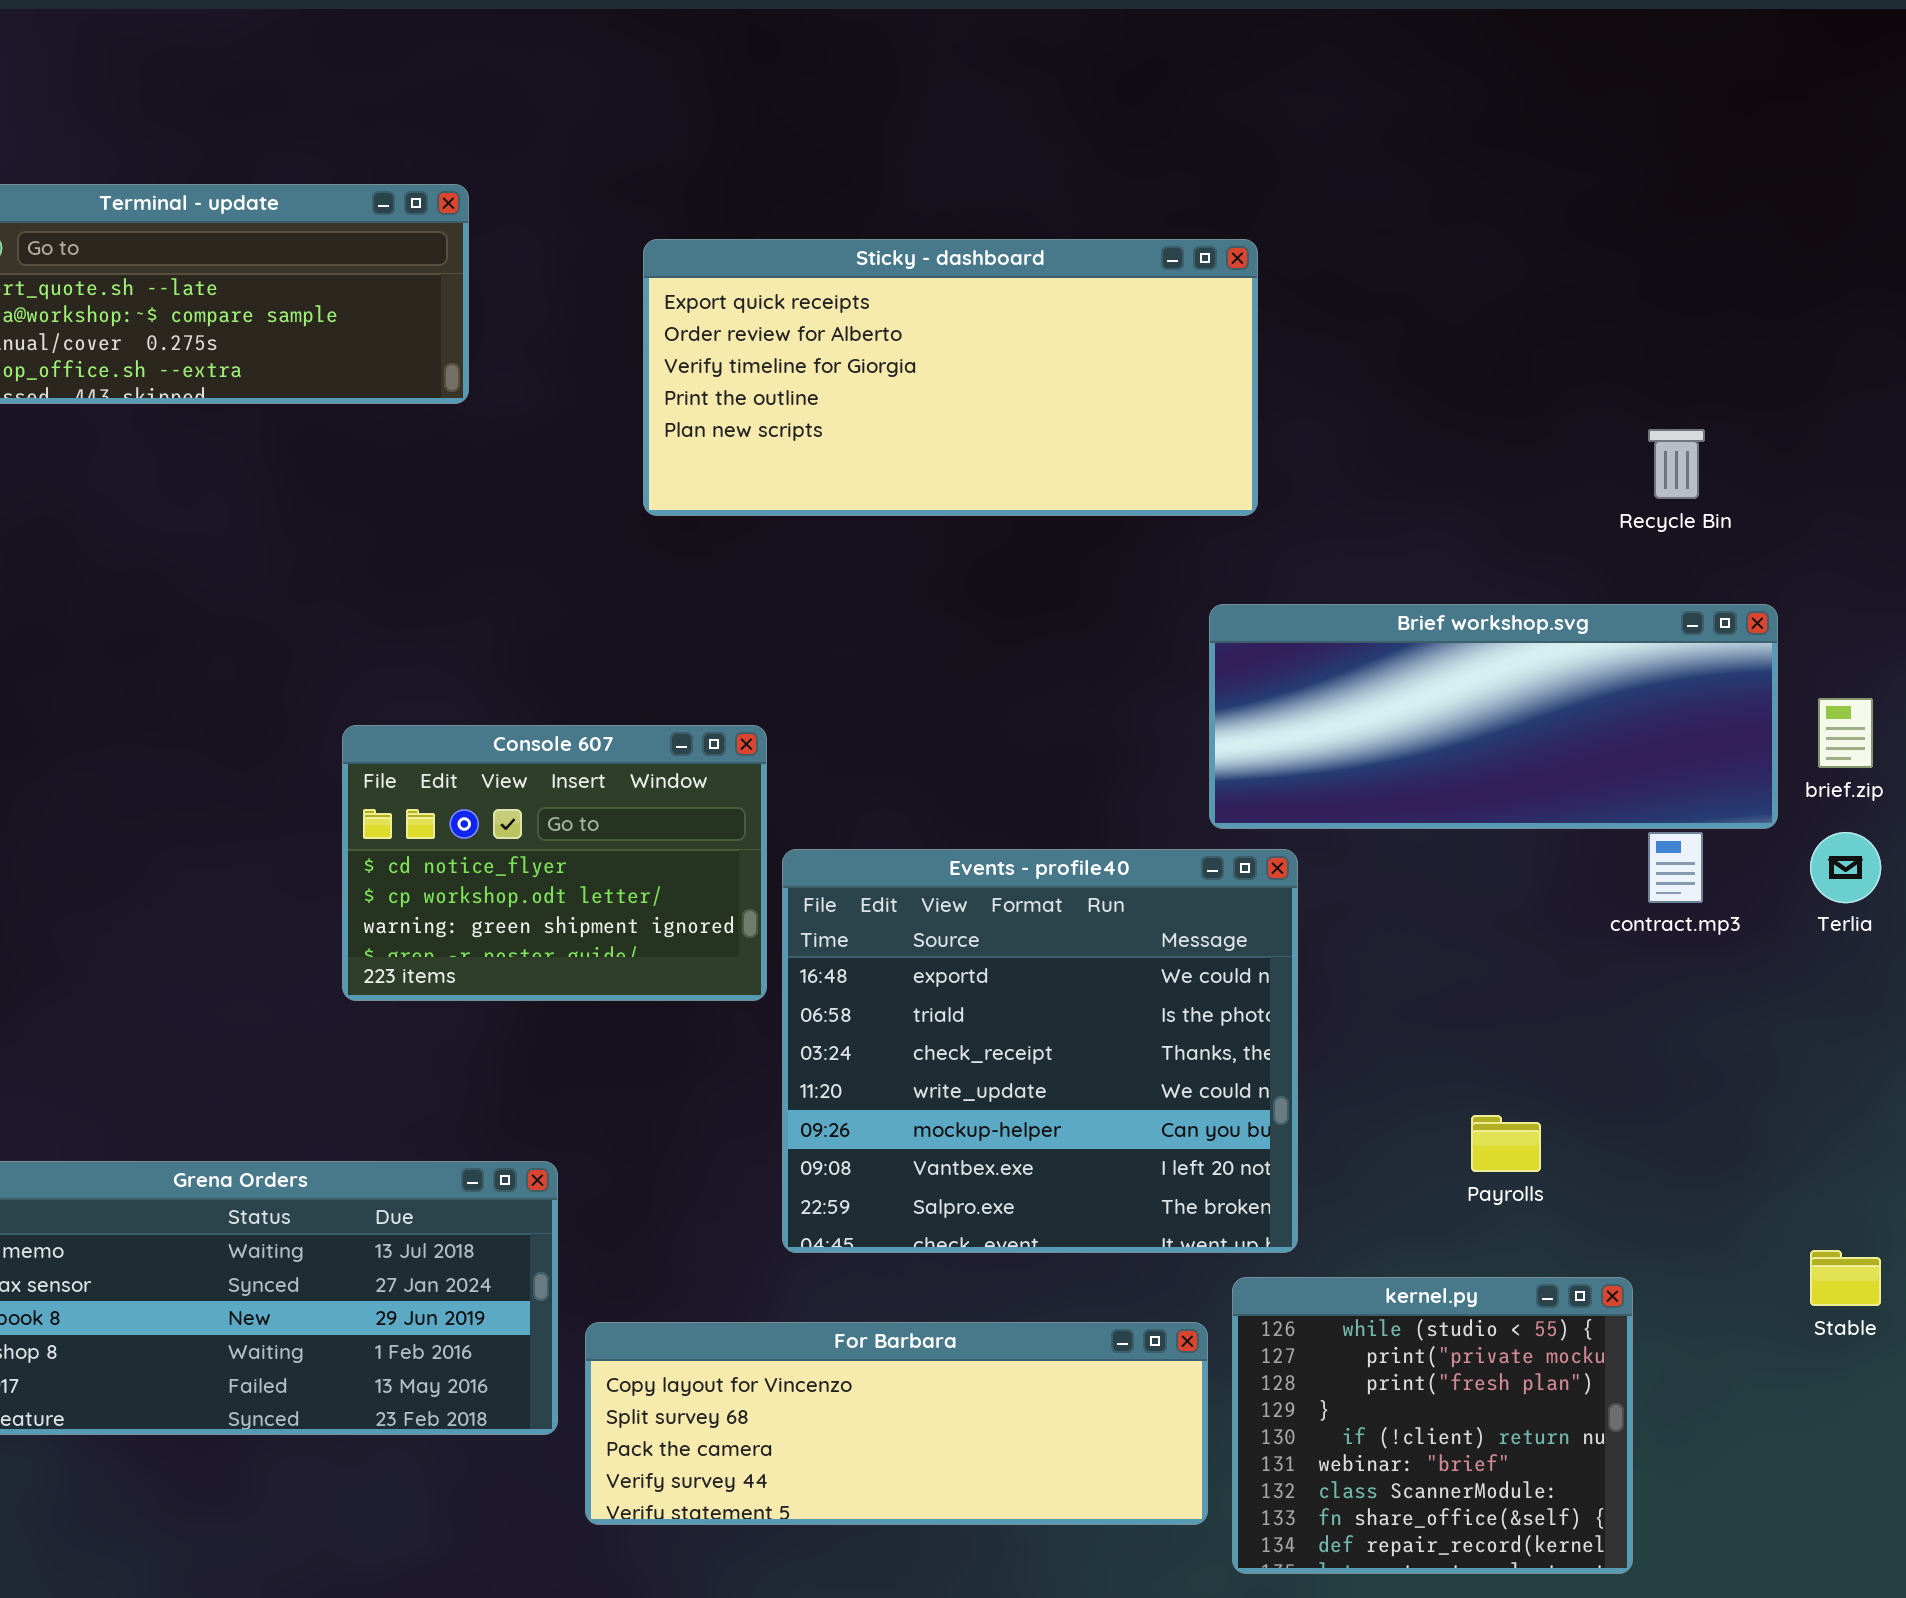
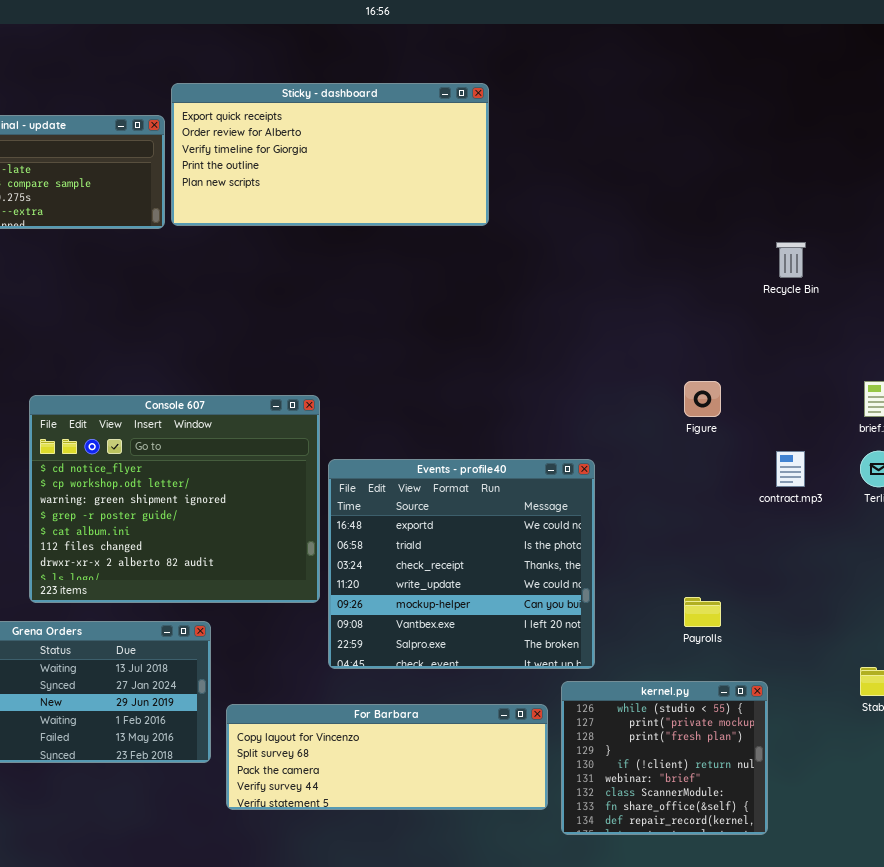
Sticky - dashboard: [643,239,1258,516] -> [171,83,489,226], moved
Brief workshop.svg: [1209,604,1778,829] -> none, closed
Console 607: [342,725,767,1001] -> [29,395,320,603], resized

